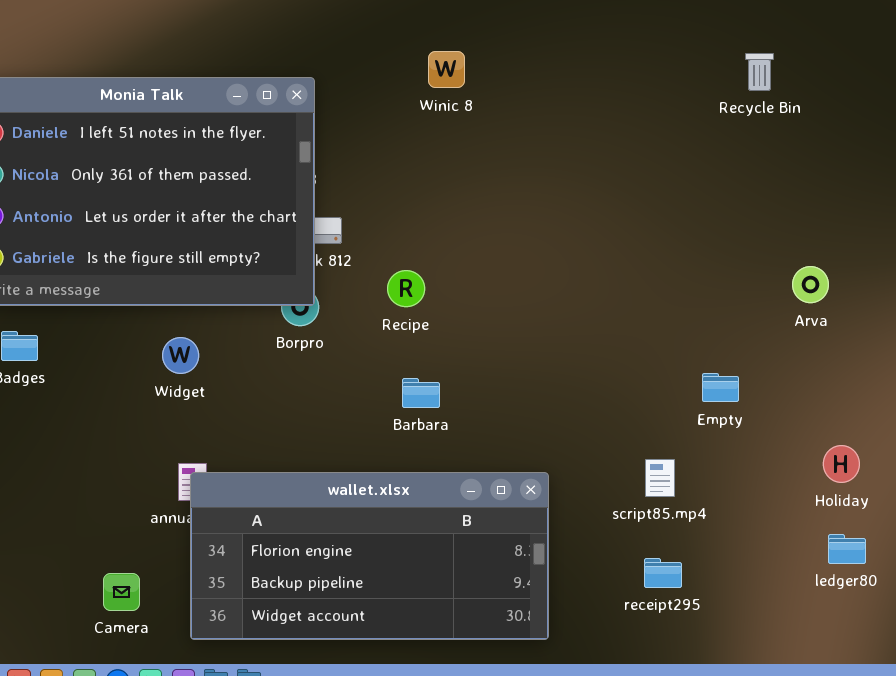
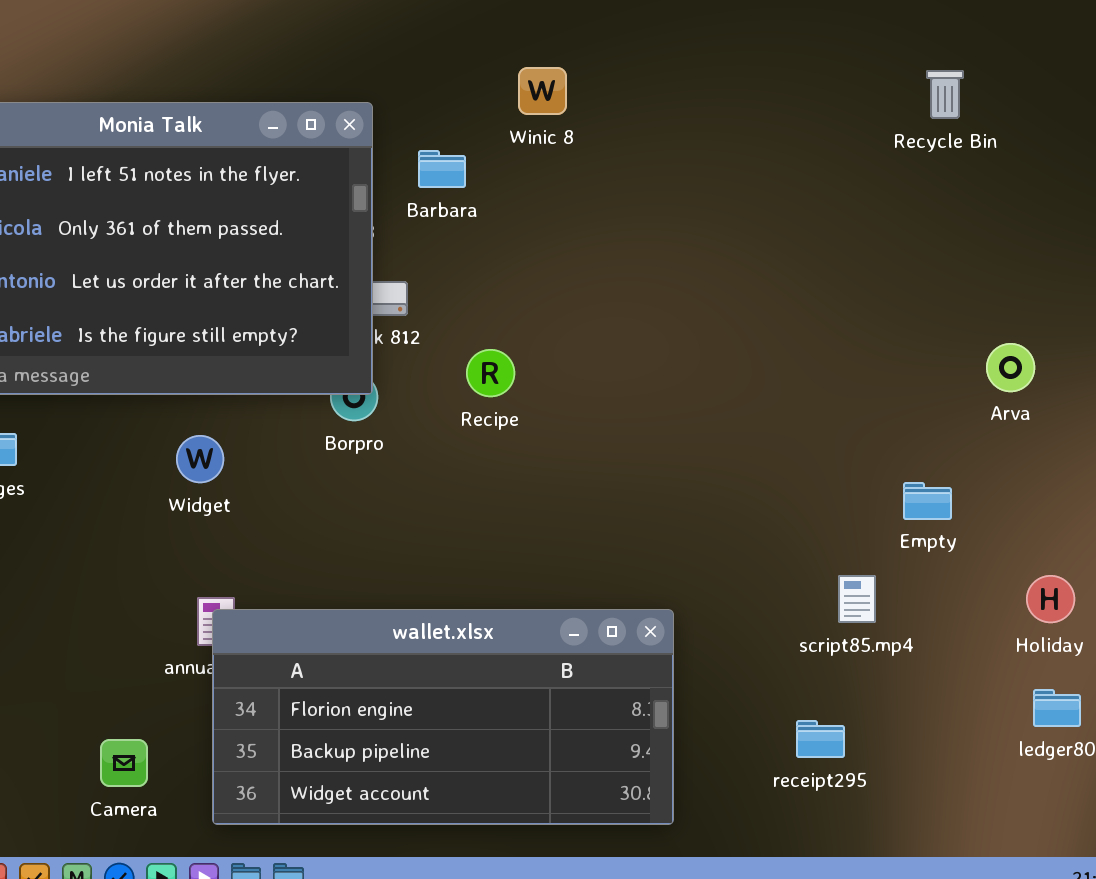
Empty: [702,373,739,402] -> [903,482,952,520], moved
Barbara: [402,378,440,408] -> [418,150,466,188], moved
script85.mp4: [645,459,675,497] -> [838,575,876,623], moved

